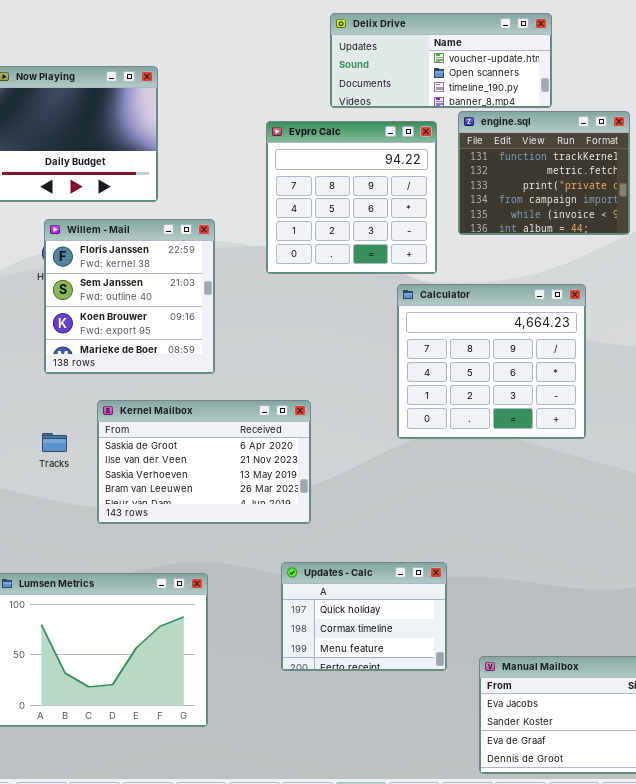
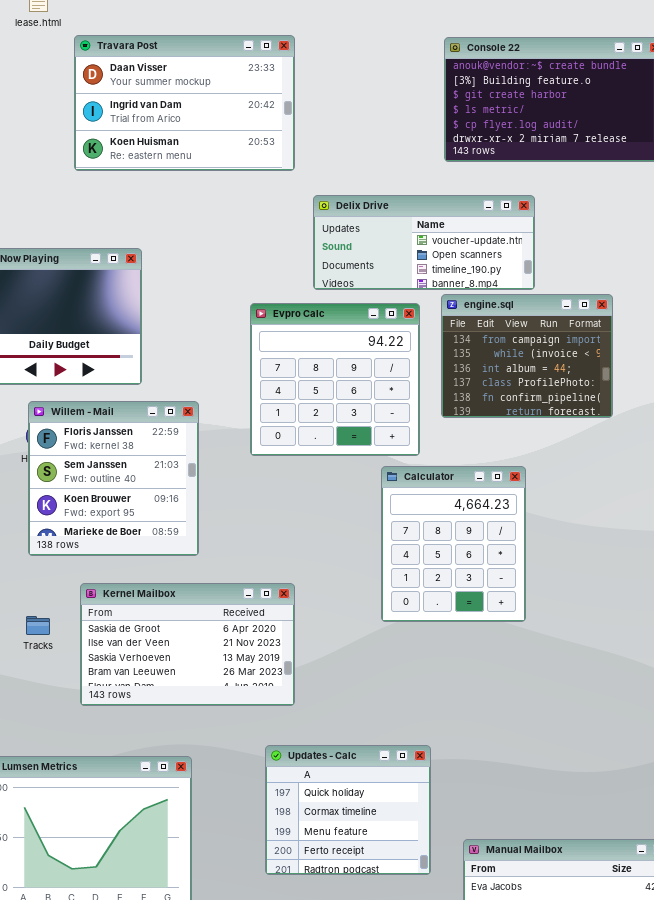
engine.sql: [458,111,630,235] -> [441,294,613,418], scrolled down 3 rows
Calculator: [397,284,586,439] -> [381,466,526,622], resized
Updates - Calc: [281,562,447,671] -> [265,745,431,875], resized

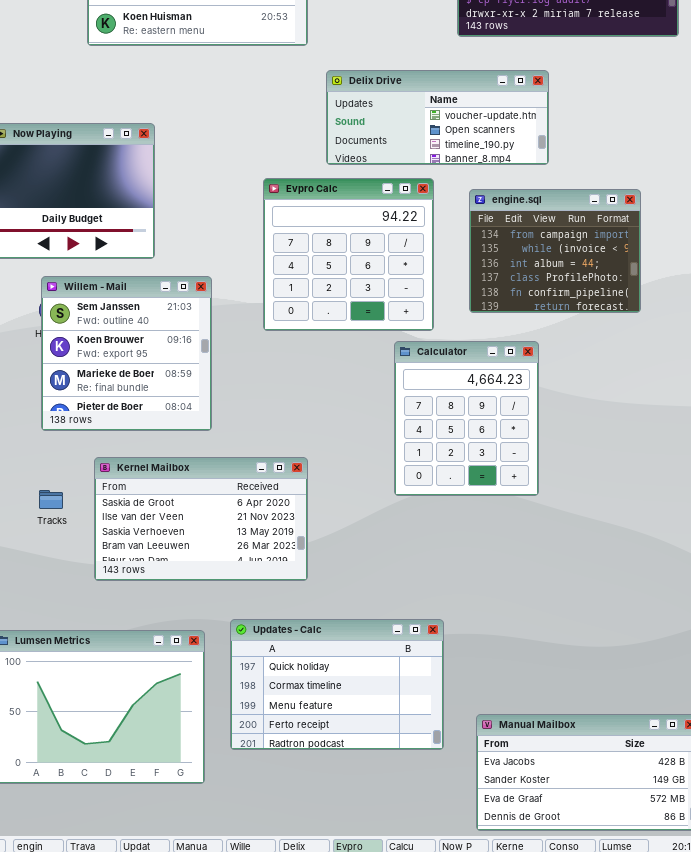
engine.sql: [441,294,613,418] -> [469,189,641,313], moved
Willem - Mail: [28,401,199,556] -> [41,276,212,431], scrolled down 1 row
Updates - Calc: [265,745,431,875] -> [230,619,444,750], resized

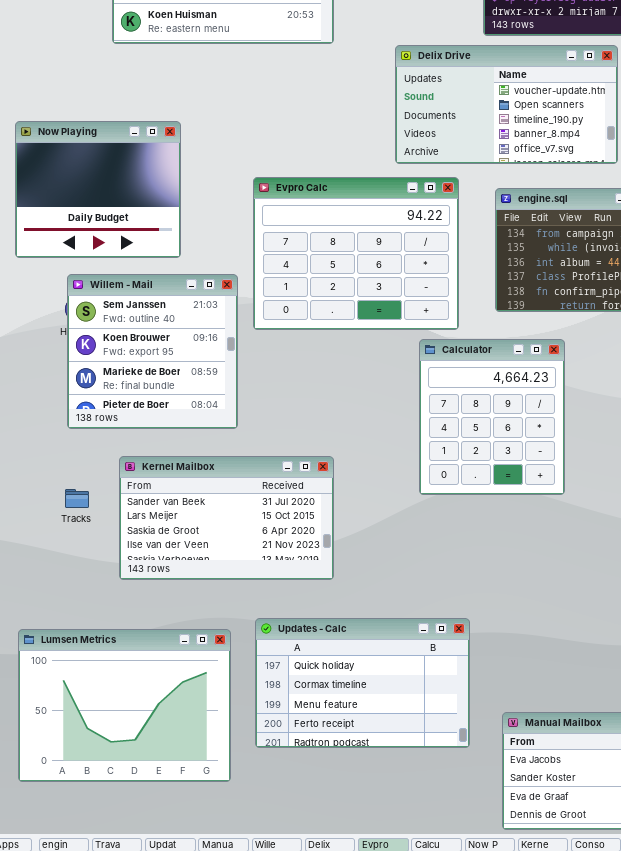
Delix Drive: [326,70,549,165] -> [395,45,618,164], moved, resized
Evpro Calc: [263,178,434,331] -> [253,177,459,330], resized
Kernel Mailbox: [94,457,308,581] -> [119,456,334,580], scrolled up 2 rows

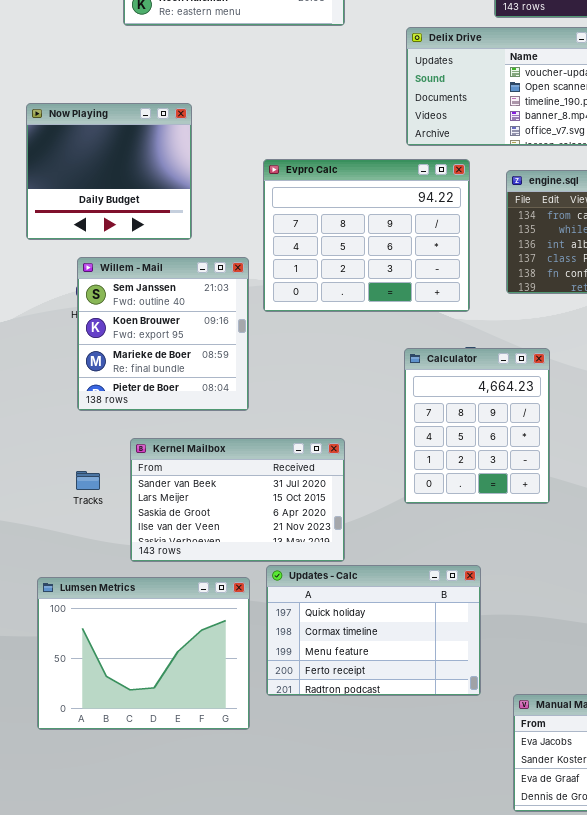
Calculator: [419,339,565,495] -> [404,348,550,504], moved
Updates - Calc: [255,618,470,748] -> [266,565,481,696], moved
Lumsen Metrics: [18,629,231,782] -> [37,577,250,730], moved

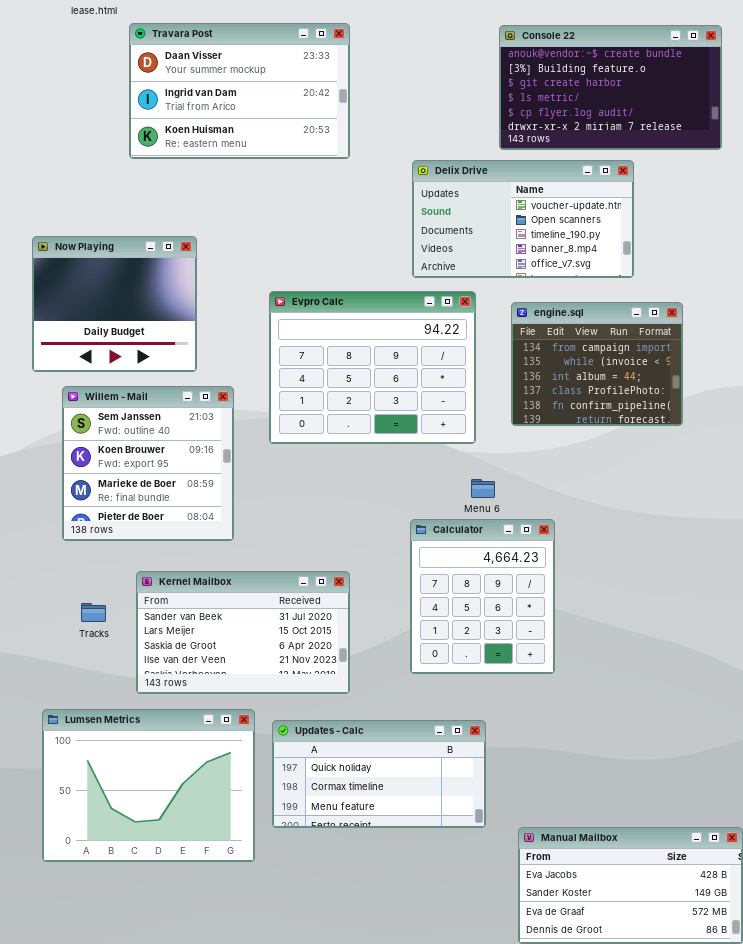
Willem - Mail: [77,257,249,411] -> [62,386,234,541], moved
Calculator: [404,348,550,504] -> [410,519,555,674], moved
Updates - Calc: [266,565,481,696] -> [272,720,486,828], resized

